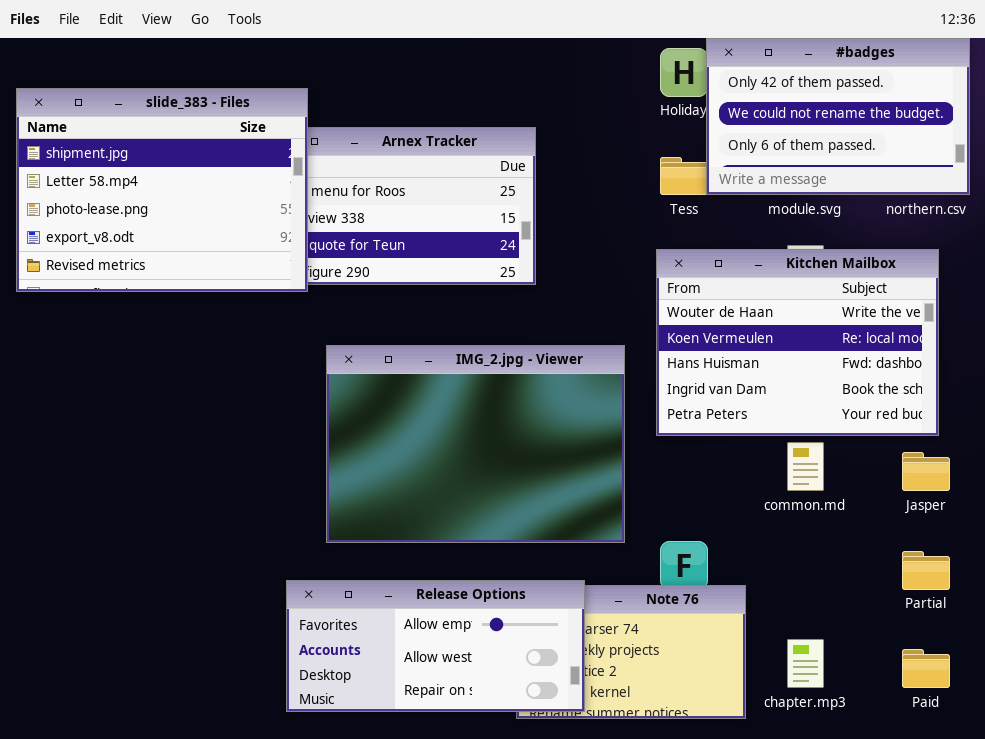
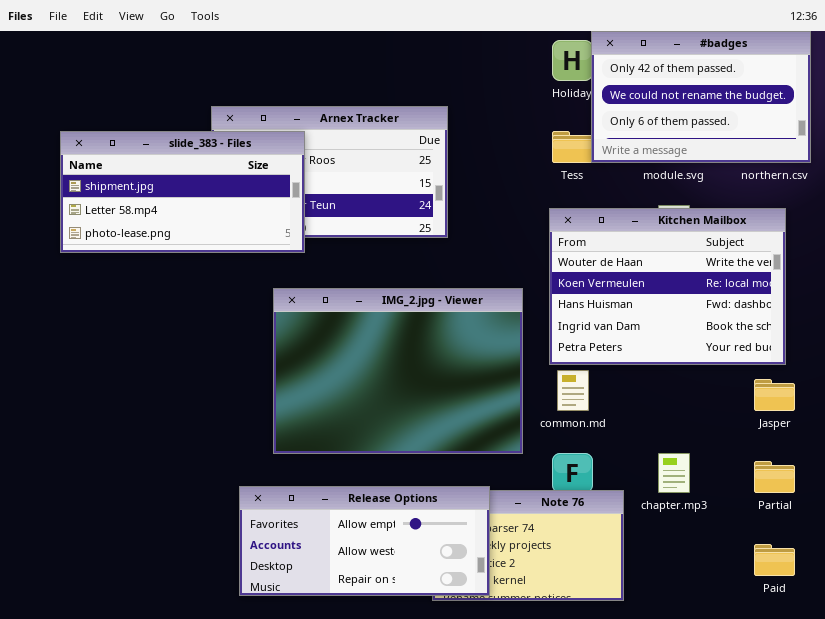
slide_383 - Files: [16,88,308,292] -> [60,131,305,253], moved, resized
common.md: [787,442,824,491] -> [557,370,589,411], moved
chapter.mp3: [787,639,824,688] -> [658,453,690,493], moved

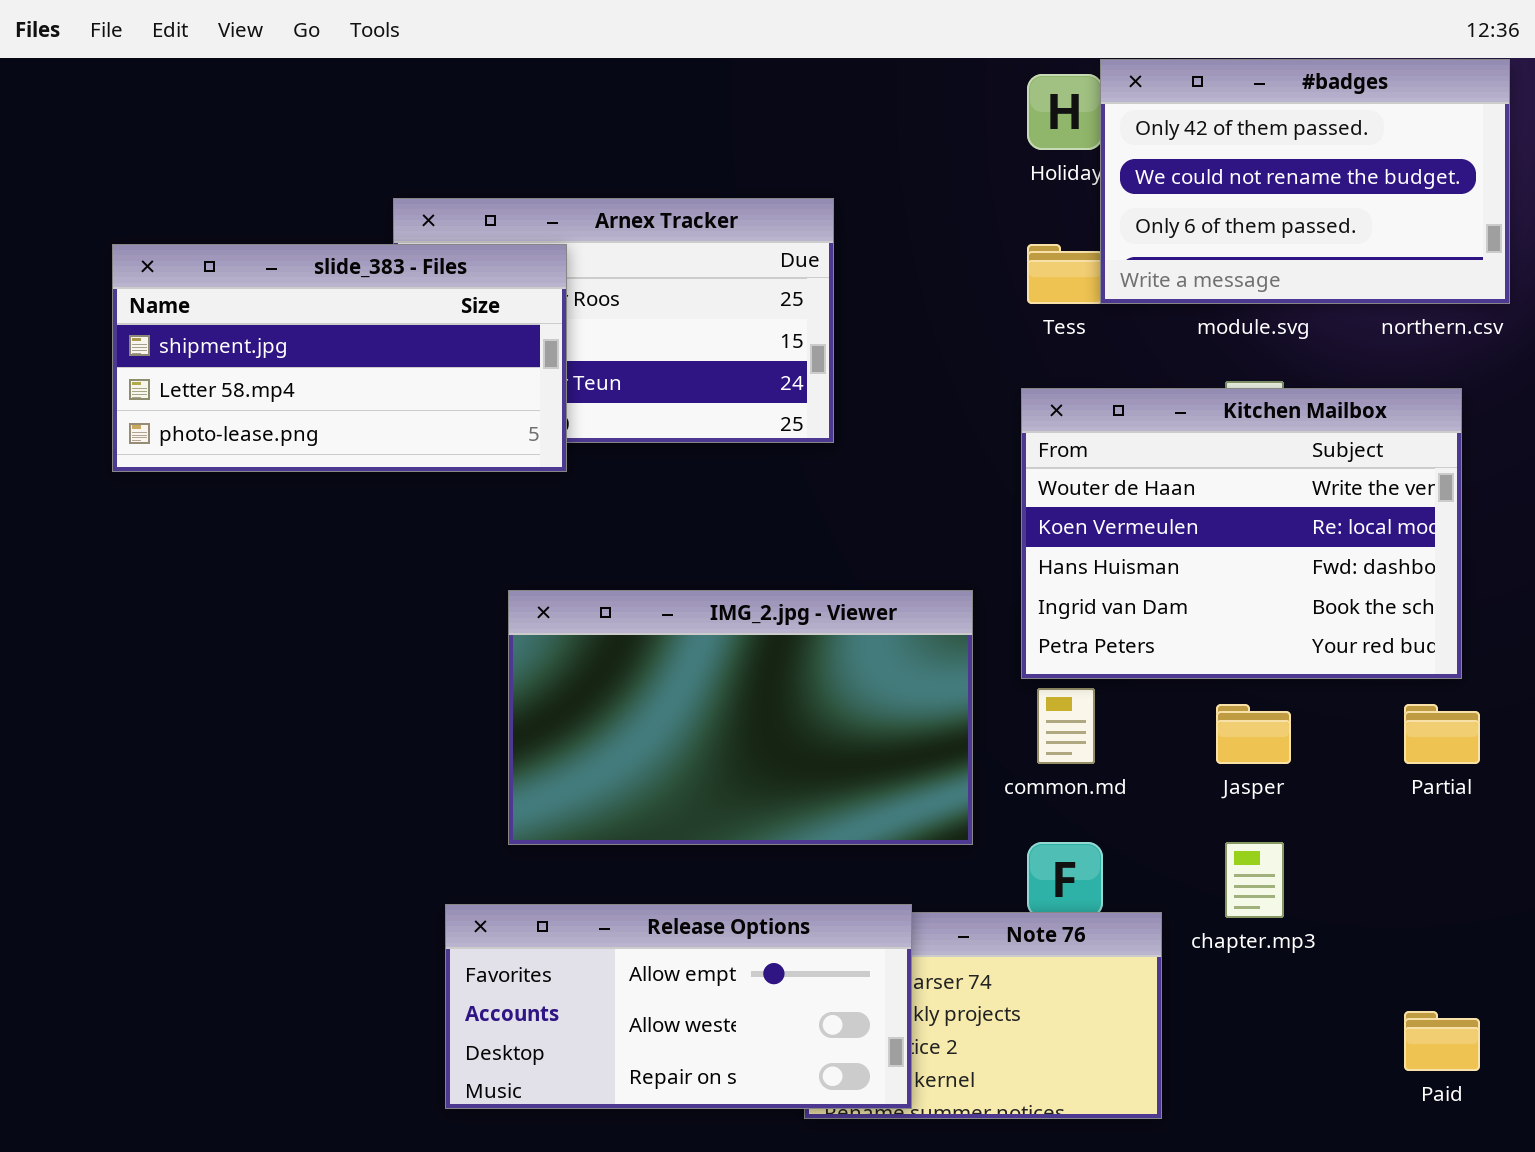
IMG_2.jpg - Viewer: [273,288,523,454] -> [508,590,973,845], resized
Jasper: [754,379,795,411] -> [1216,704,1291,764], moved
Partial: [754,461,795,493] -> [1404,704,1480,764], moved

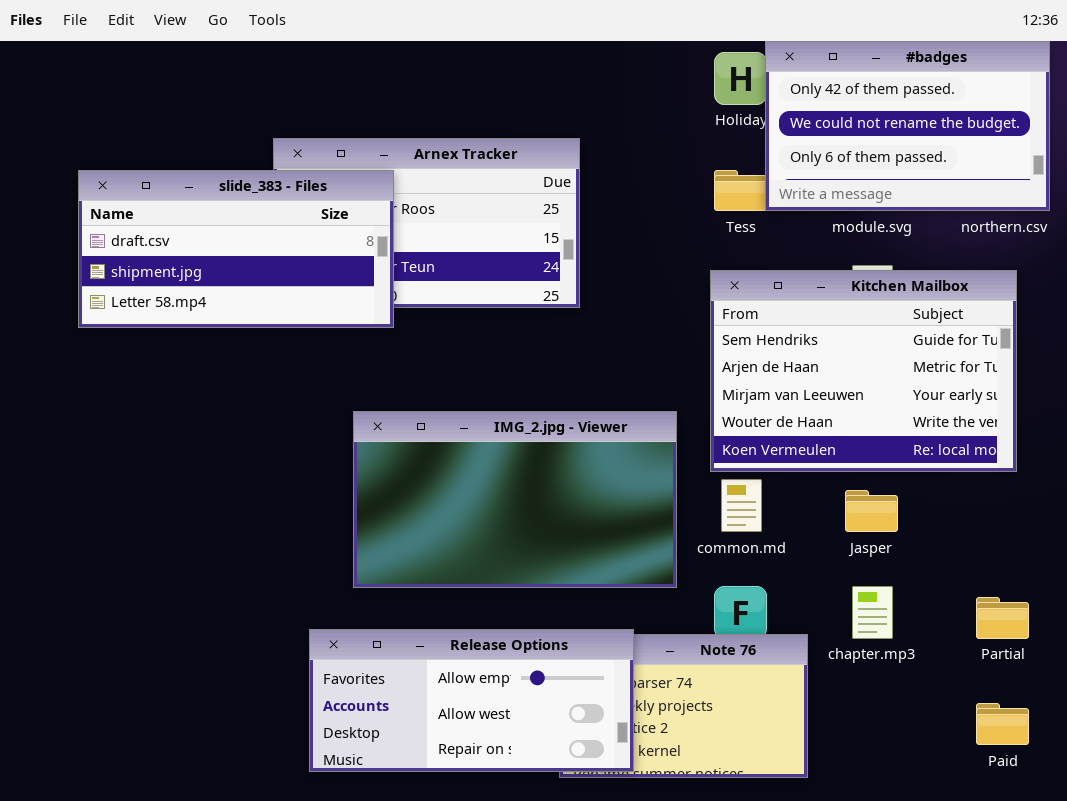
slide_383 - Files: [112,244,567,472] -> [78,170,394,328], scrolled up 1 row
Kitchen Mailbox: [1021,388,1462,679] -> [710,270,1017,472], scrolled up 3 rows
Partial: [1404,704,1480,764] -> [976,597,1029,639], moved

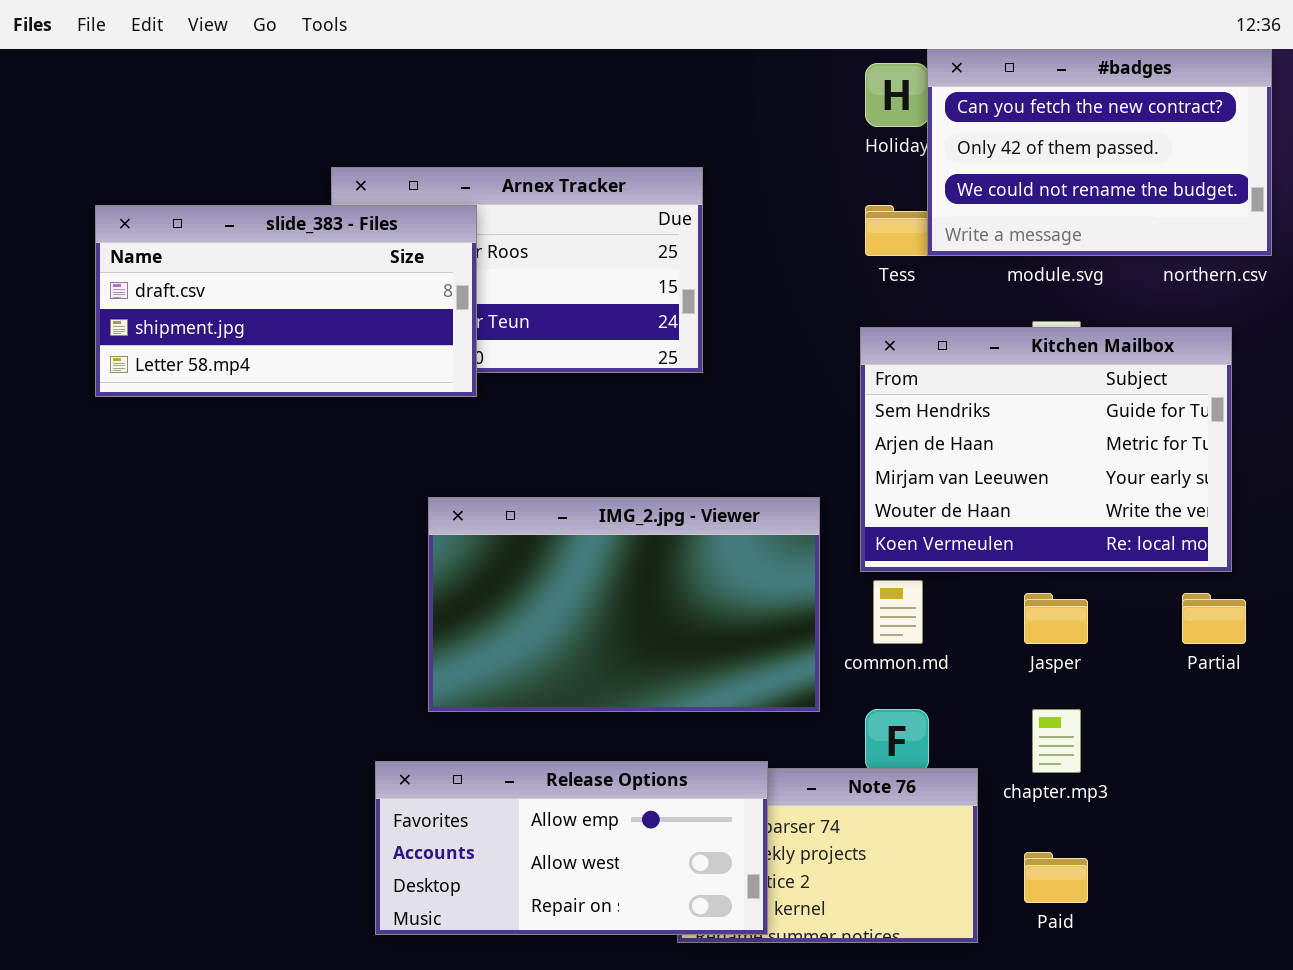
#badges: [765,41,1050,211] -> [927,49,1272,256], scrolled up 1 row
Partial: [976,597,1029,639] -> [1182,593,1246,644], moved
Paid: [976,703,1029,745] -> [1024,852,1088,903], moved

